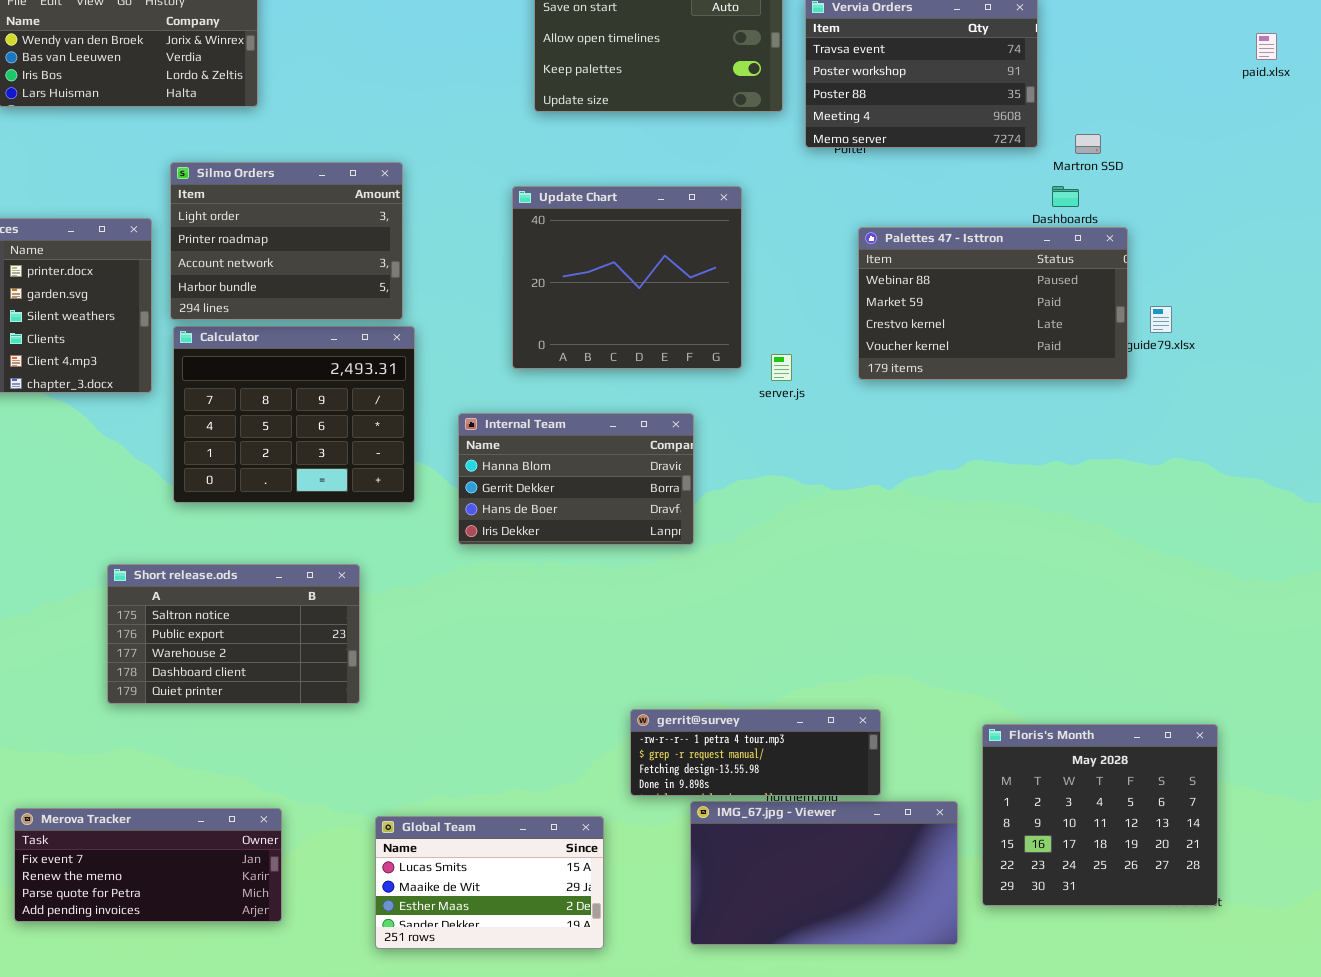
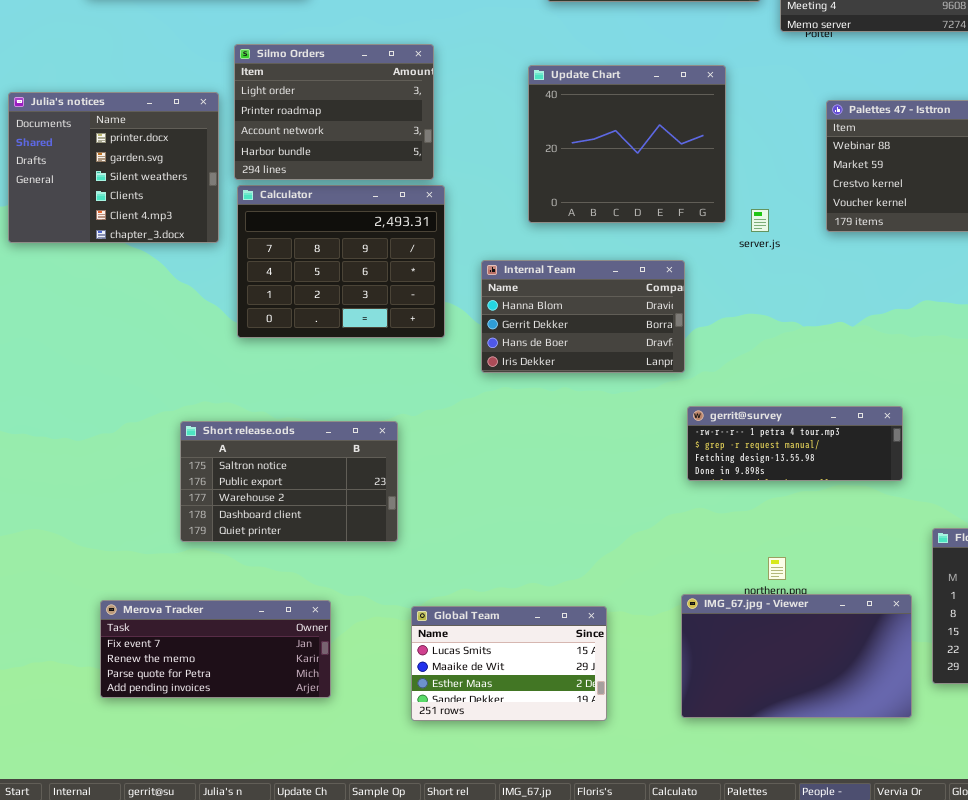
Short release.ods: [107,564,360,704] -> [180,421,398,542], moved
gerrit@survey: [630,709,881,796] -> [687,406,903,481], moved

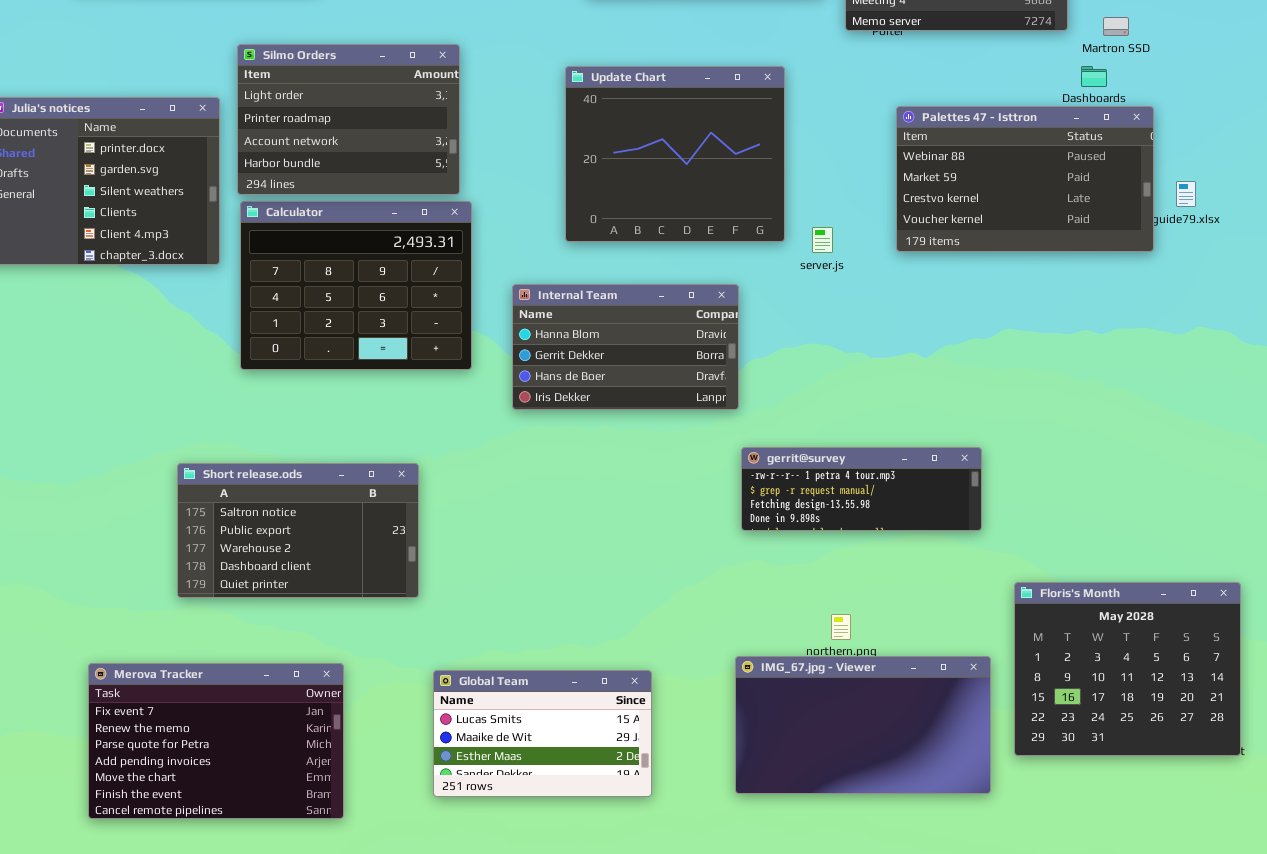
Merova Tracker: [100,600,331,698] -> [88,663,344,819], resized

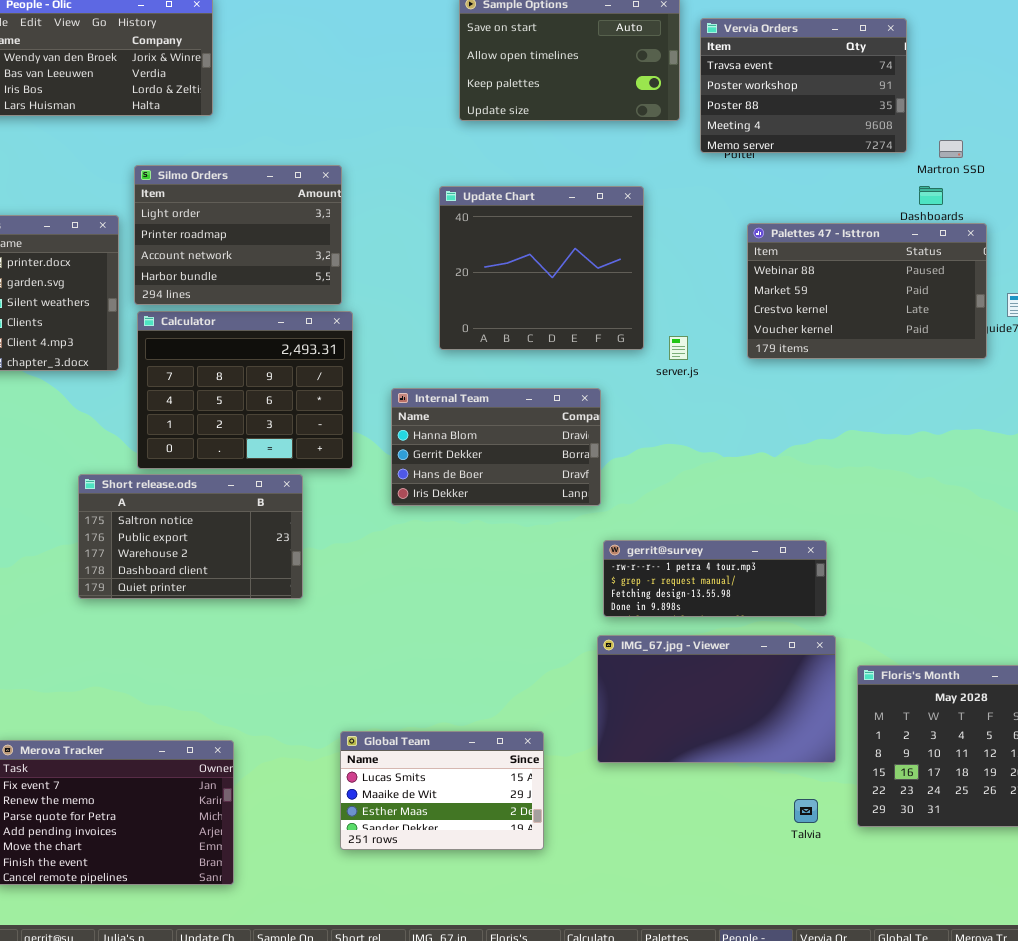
Short release.ods: [177,463,419,598] -> [78,474,303,599], moved
IMG_67.jpg - Viewer: [735,656,991,794] -> [597,635,836,763], moved
Global Team: [433,670,652,797] -> [340,731,544,850], moved

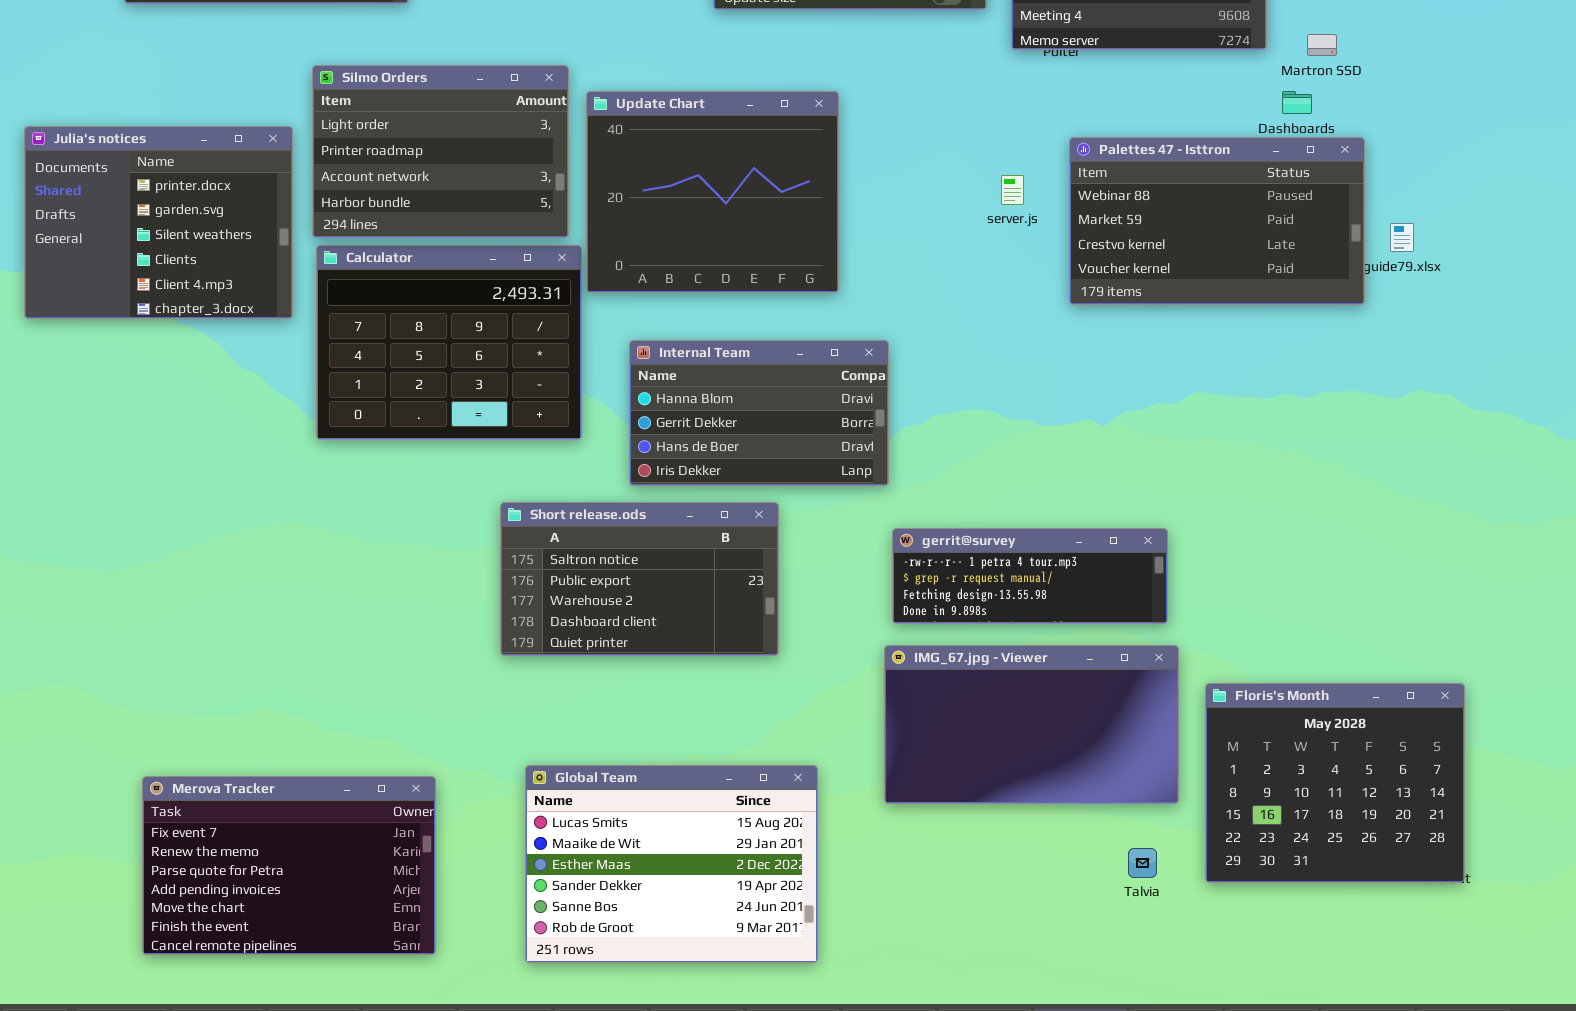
Update Chart: [439,186,644,350] -> [586,91,839,293], moved
server.js: [669,336,688,360] -> [1001,175,1024,205], moved
Short release.ods: [78,474,303,599] -> [500,502,779,656], moved
Global Team: [340,731,544,850] -> [525,765,818,963], resized

